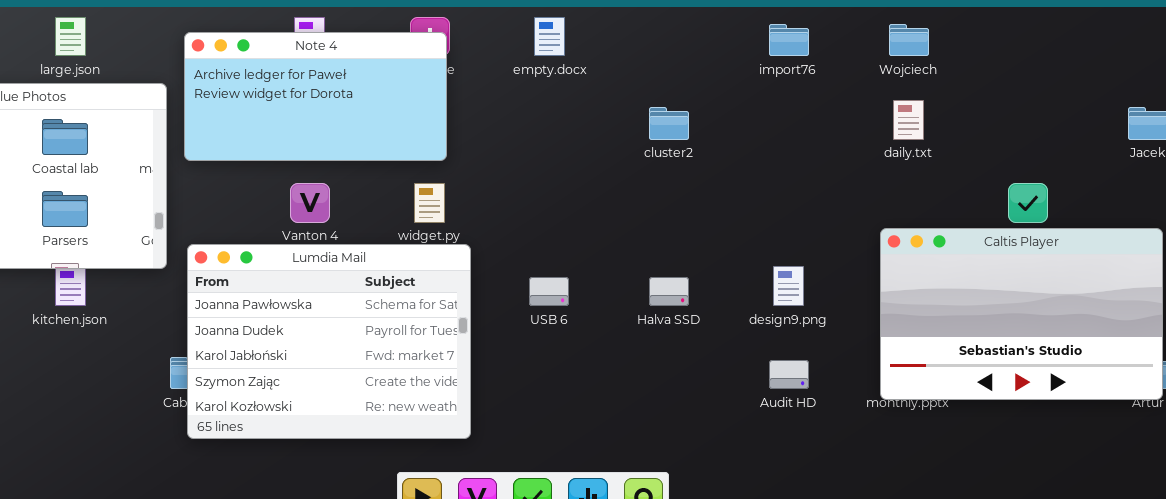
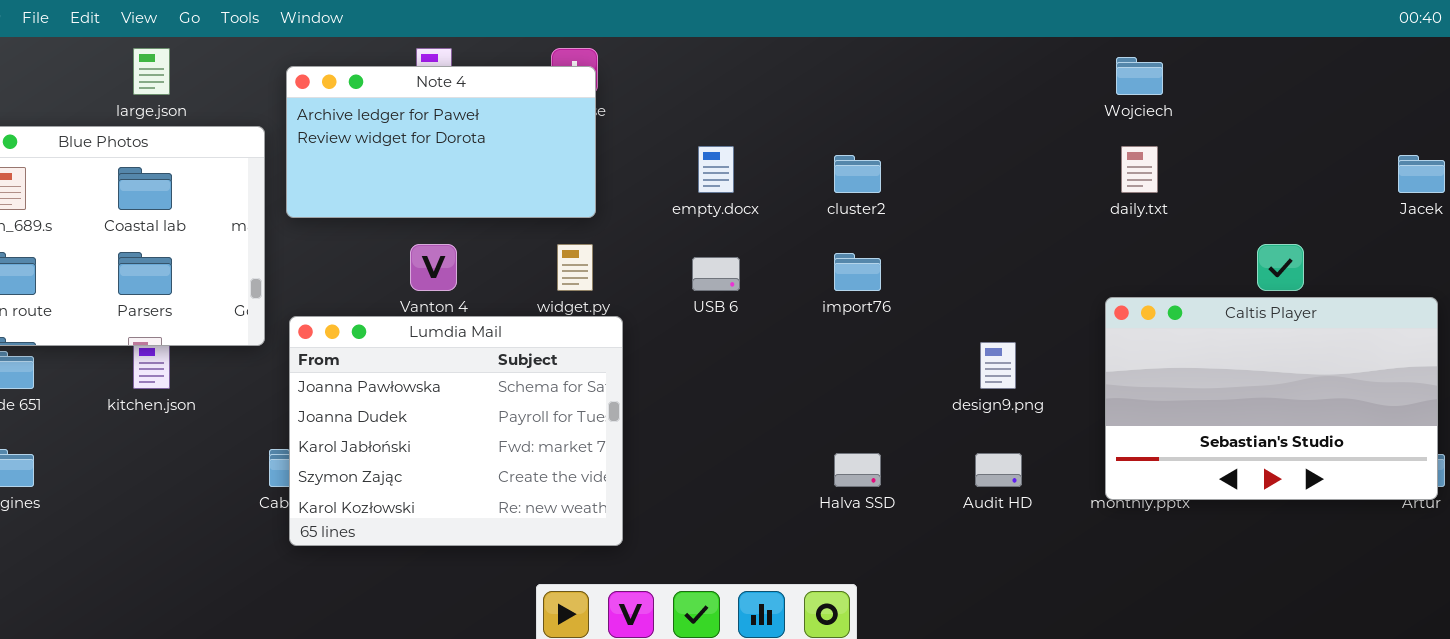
empty.docx: [534,17,565,56] -> [698,146,734,193], moved
import76: [769,24,809,56] -> [834,253,881,291], moved
USB 6: [529,277,569,306] -> [692,257,740,291], moved
Halva SSD: [649,277,689,306] -> [834,453,881,487], moved

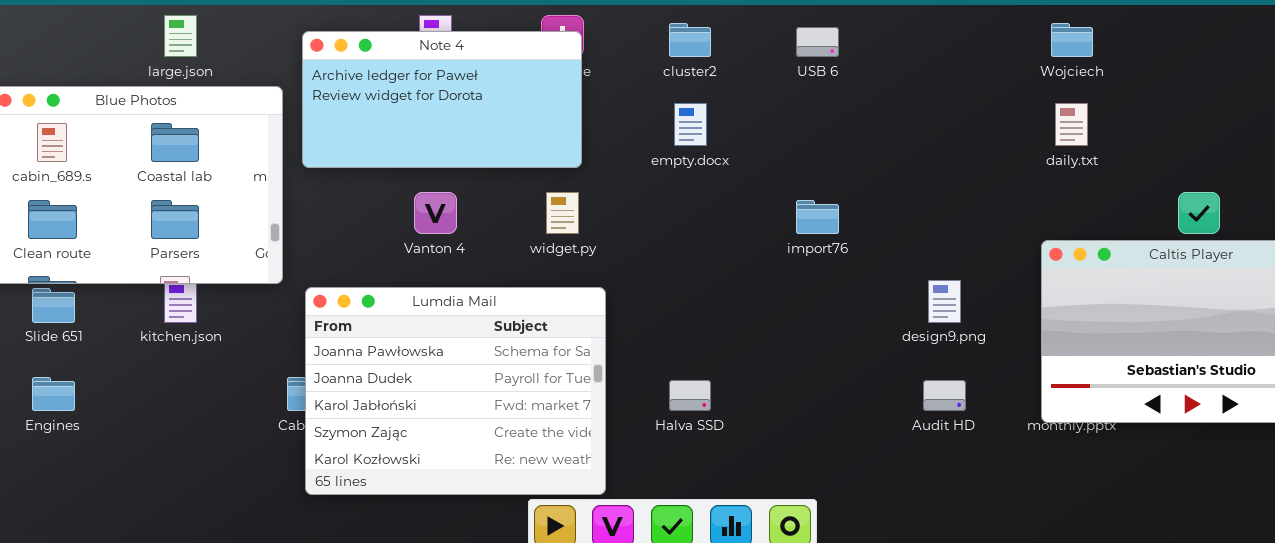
cluster2: [834,155,881,193] -> [669,23,711,57], moved
USB 6: [692,257,740,291] -> [796,27,839,57], moved
Lumdia Mail: [289,316,623,546] -> [305,287,606,495], moved
Halva SSD: [834,453,881,487] -> [669,380,711,411], moved

